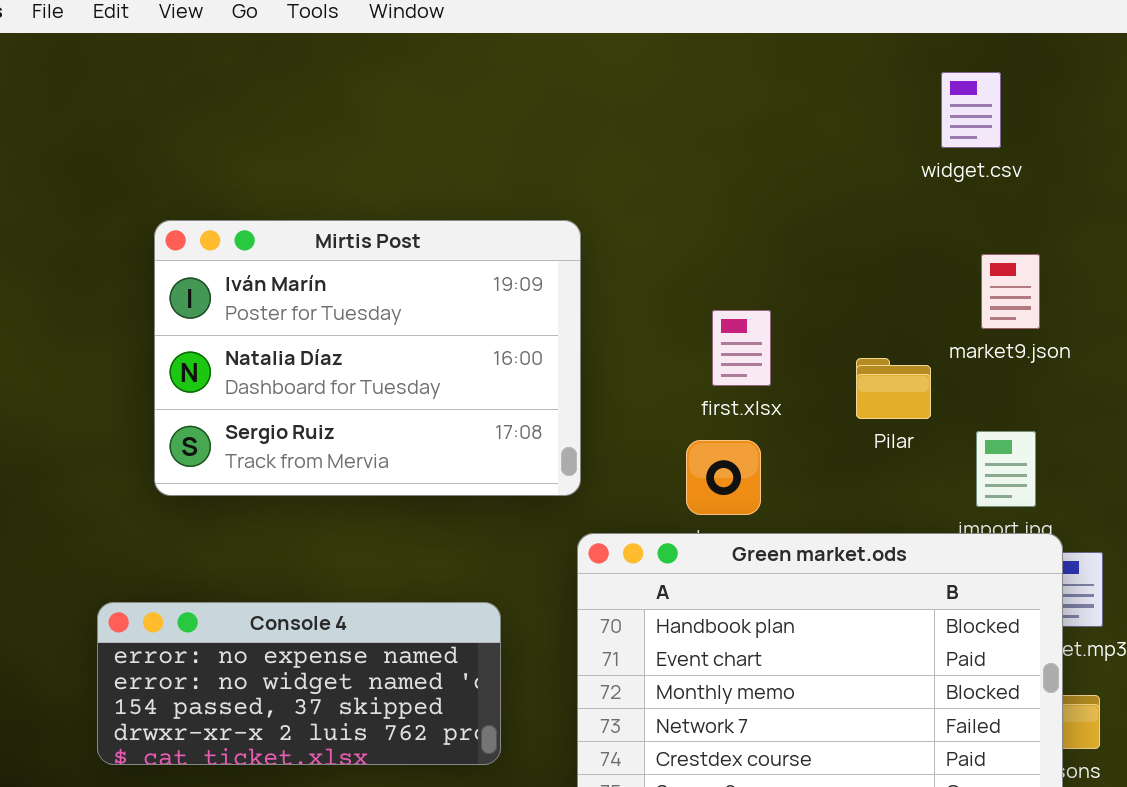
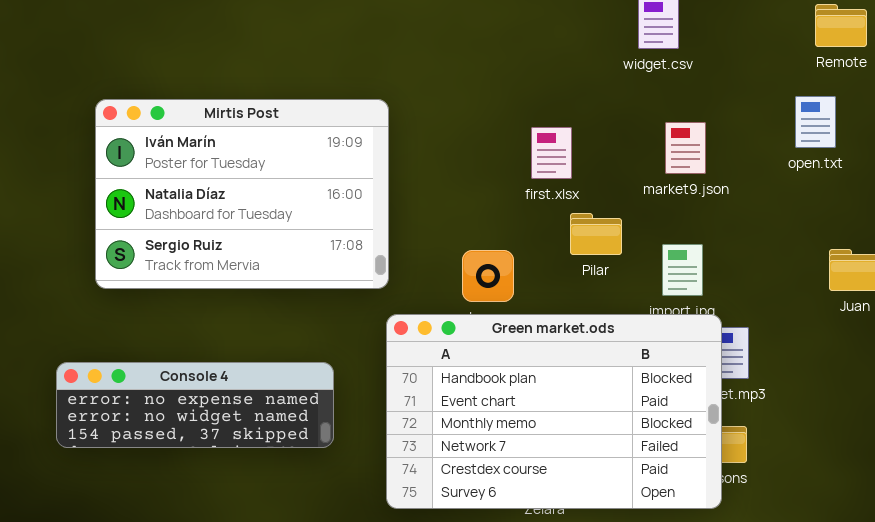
first.xlsx: [712,310,771,386] -> [531,127,572,179], moved
Pilar: [856,358,931,419] -> [570,213,622,255], moved
Console 4: [97,602,501,765] -> [56,362,334,448], resized

